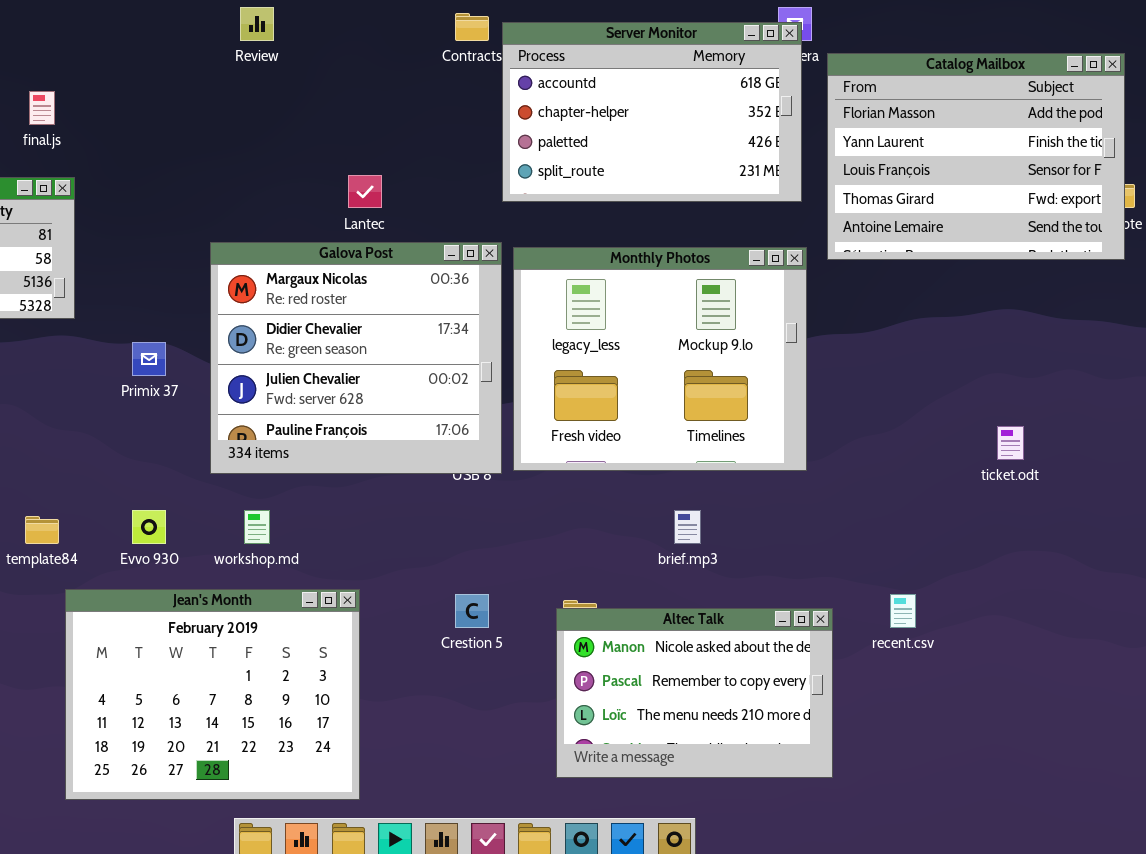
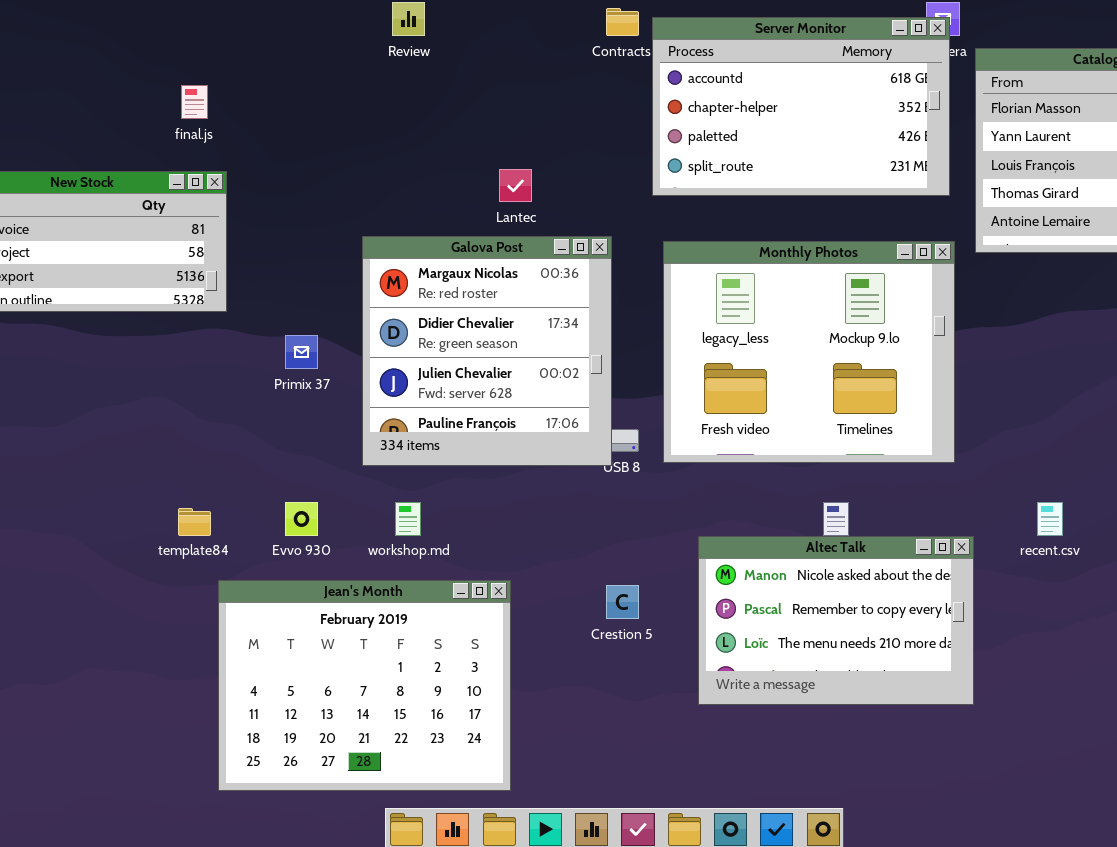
Galova Post: [210,242,502,474] -> [362,236,612,466], resized
recent.csv: [890,594,916,628] -> [1037,502,1063,536], moved
Altec Talk: [556,608,833,778] -> [698,536,974,705], moved

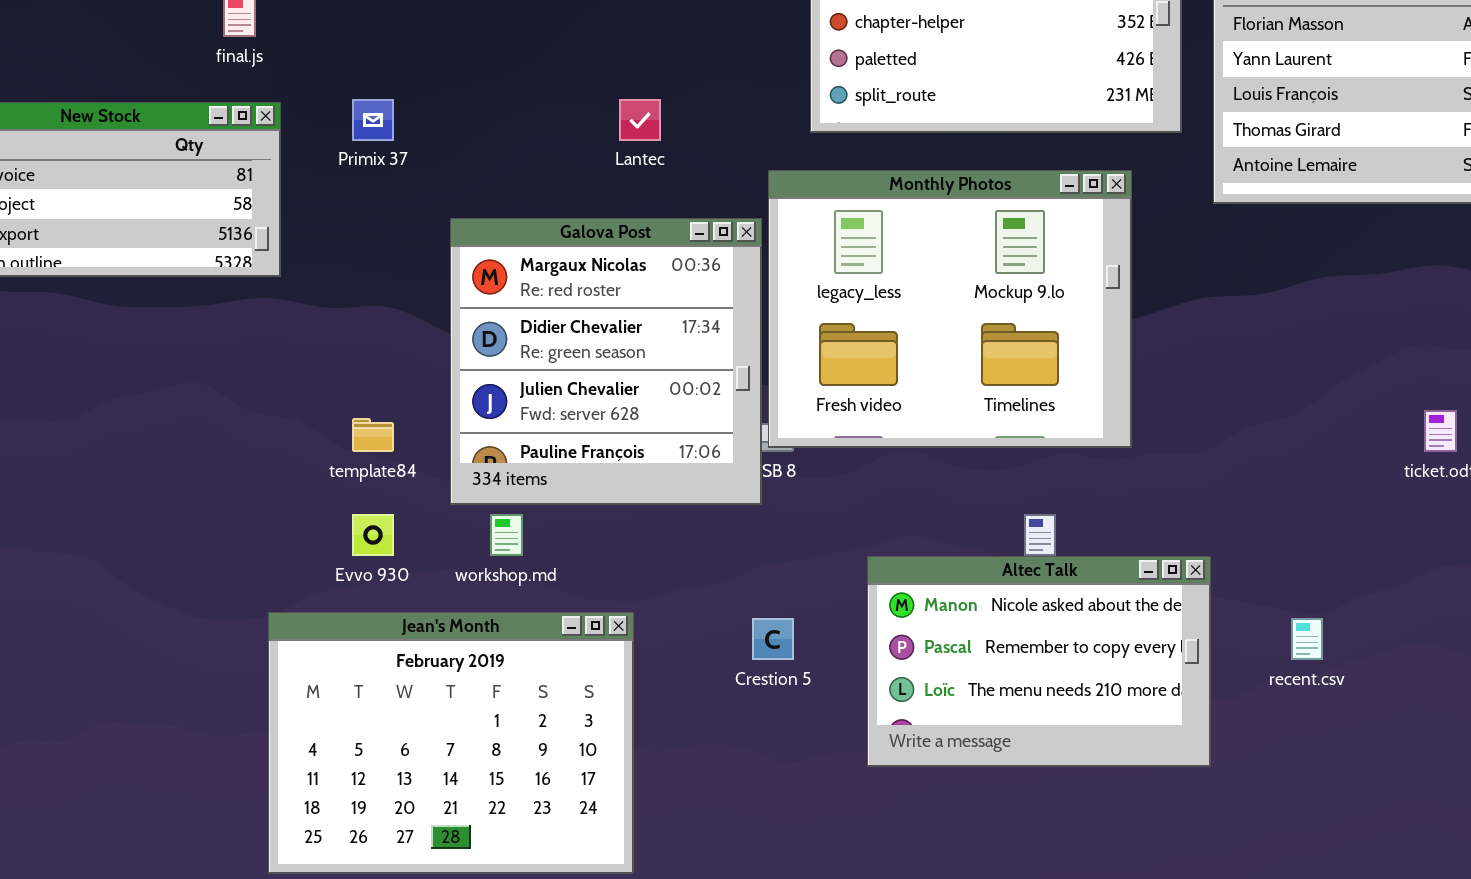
Galova Post: [362,236,612,466] -> [450,218,762,505], moved
Monthly Photos: [663,241,955,463] -> [768,170,1132,448], moved
Primix 37: [285,335,318,369] -> [352,99,394,141], moved
recent.csv: [1037,502,1063,536] -> [1291,618,1323,660], moved
template84: [178,508,211,536] -> [352,418,394,452], moved

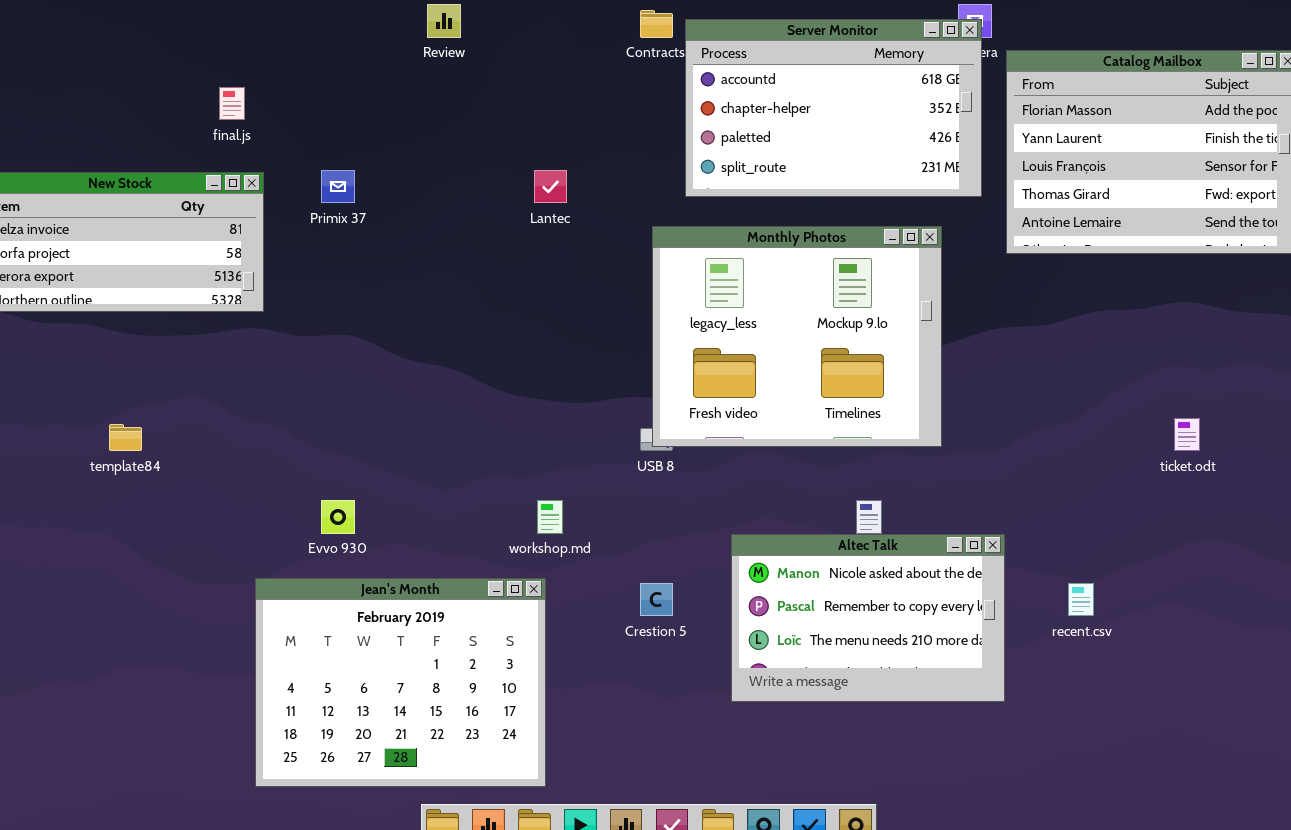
Galova Post: [450,218,762,505] -> none, closed
template84: [352,418,394,452] -> [109,424,142,451], moved
workshop.md: [490,514,523,556] -> [537,500,563,534], moved

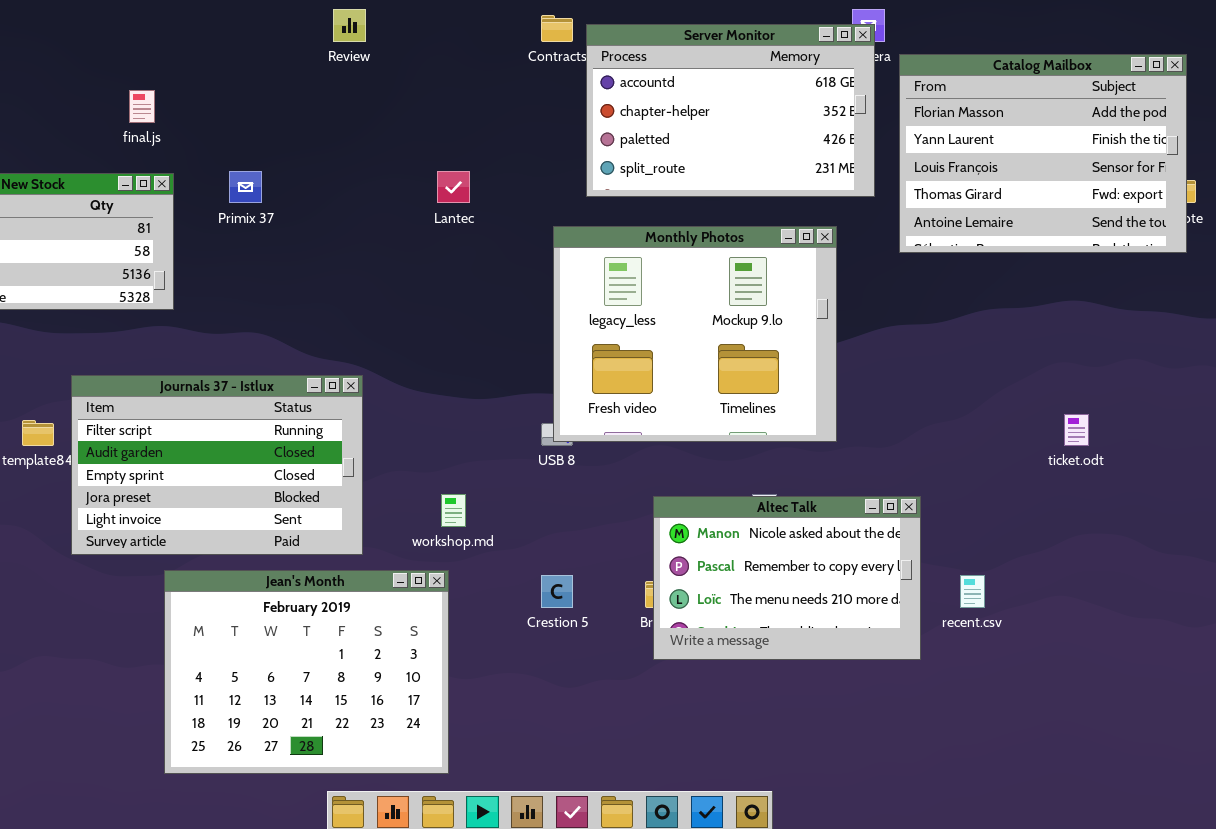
Journals 37 - Istlux: none -> [71,375,363,555], opened
Altec Talk: [731,534,1005,702] -> [653,496,921,660], moved

